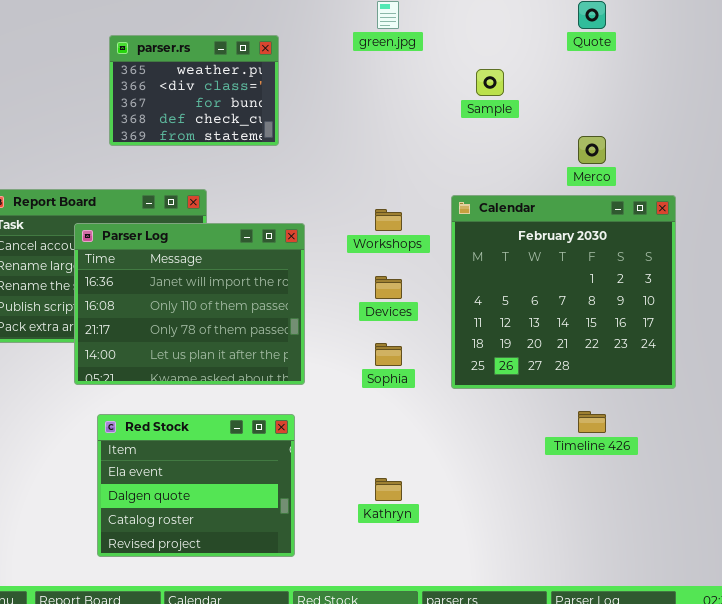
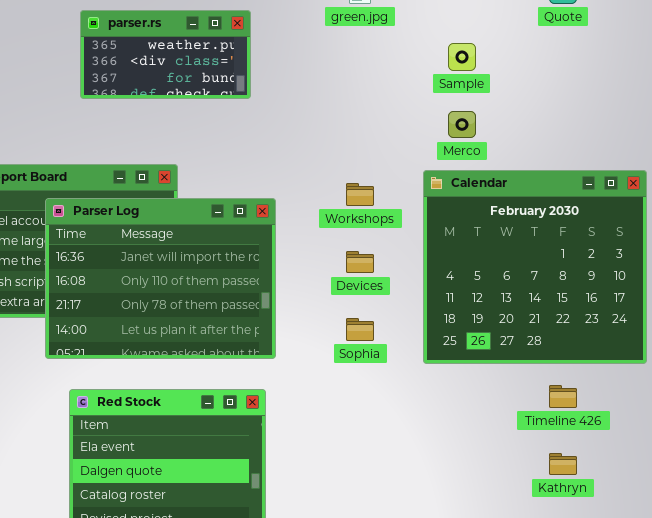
parser.rs: [109,35,279,146] -> [80,10,251,99], resized
Merco: [578,136,606,164] -> [448,111,476,138], moved
Kathryn: [375,478,402,501] -> [549,453,577,475], moved

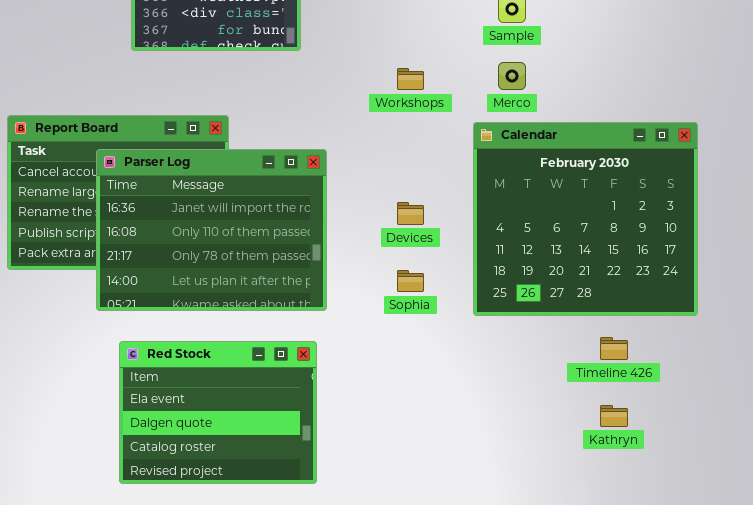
Workshops: [346,183,374,206] -> [397,68,424,90], moved

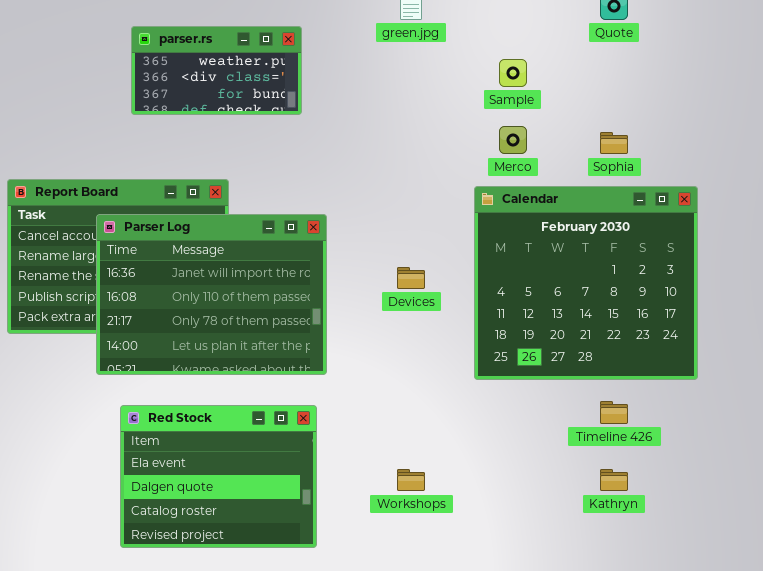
Workshops: [397,68,424,90] -> [397,469,425,491], moved
Sophia: [397,270,424,292] -> [600,132,628,154], moved

